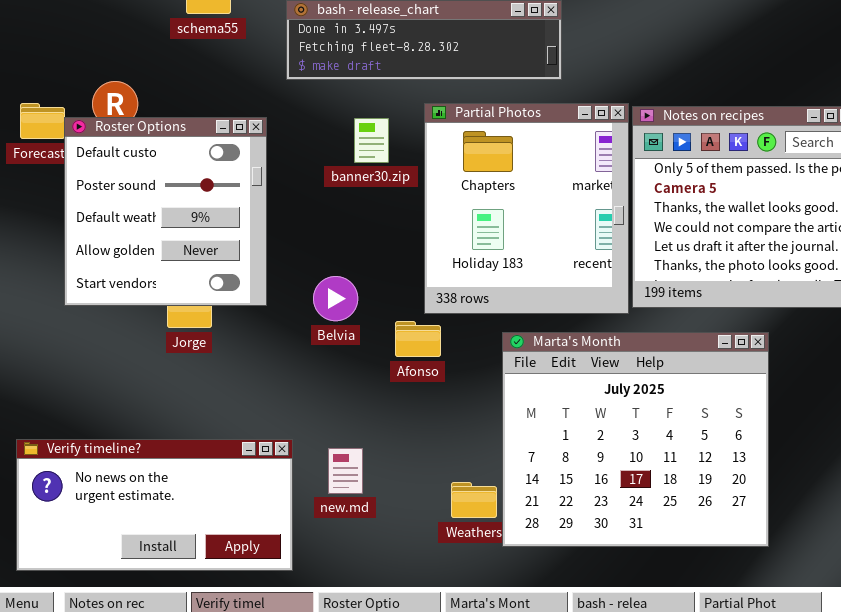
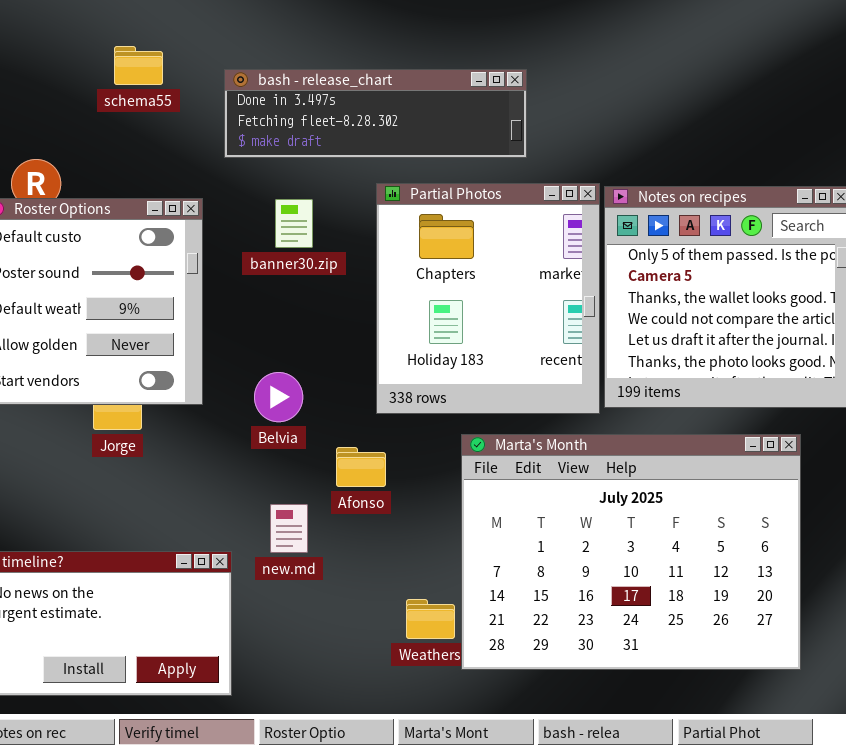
banner30.zip: [354,118,389,163] -> [275,199,313,248], moved
Afonso: [395,321,441,357] -> [336,447,386,487], moved
Marta's Month: [502,332,769,547] -> [461,434,801,670], resized
new.md: [328,448,363,494] -> [270,504,308,553], moved

